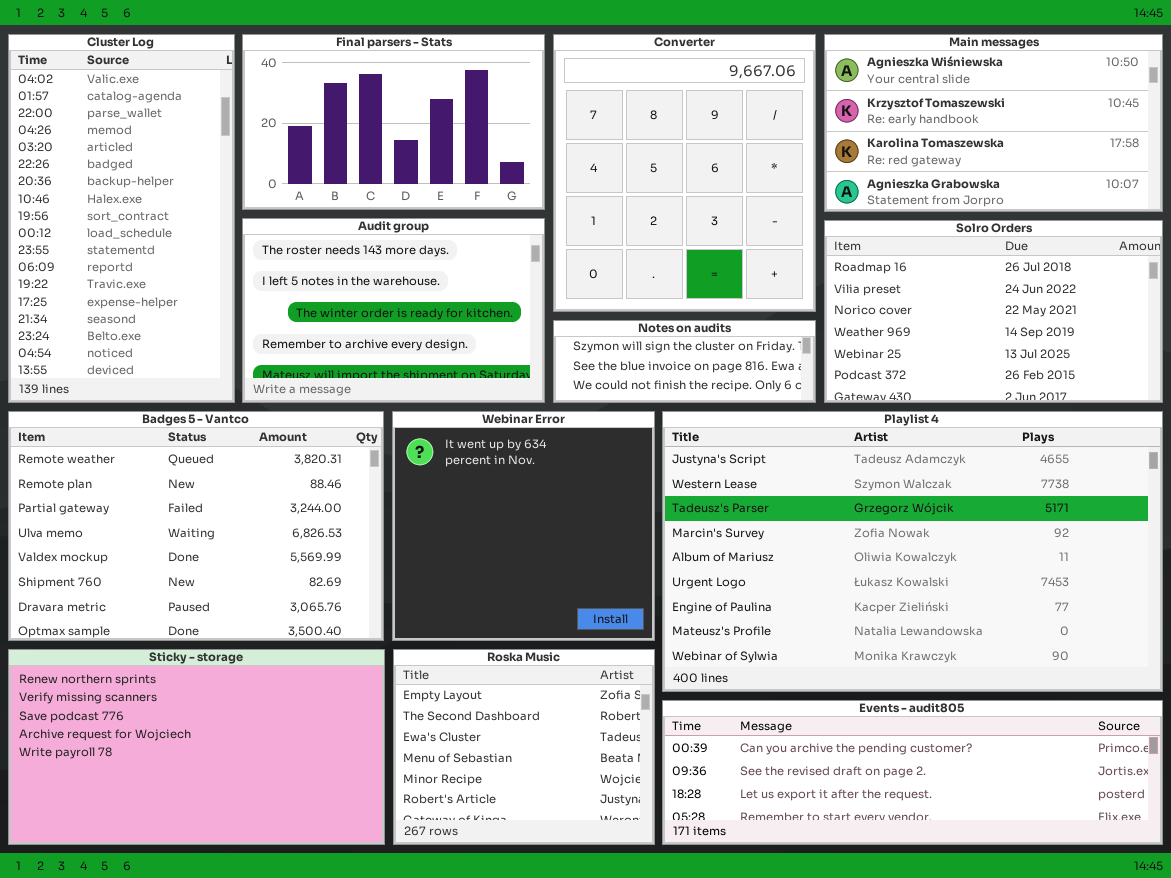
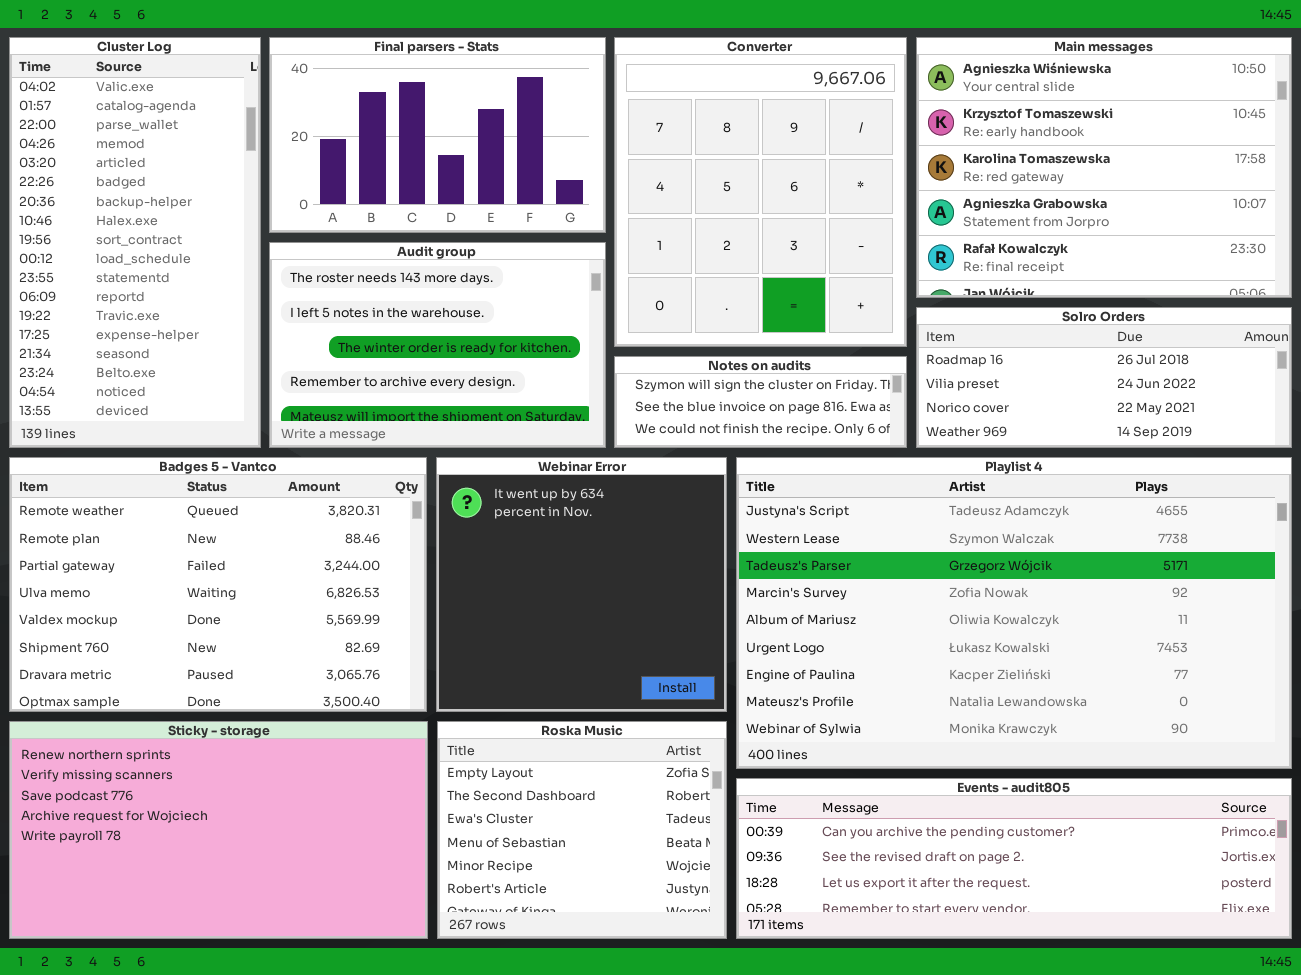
Main messages: [824,34,1163,212] -> [916,37,1292,298], resized
Solro Orders: [824,220,1163,403] -> [916,307,1292,448], resized

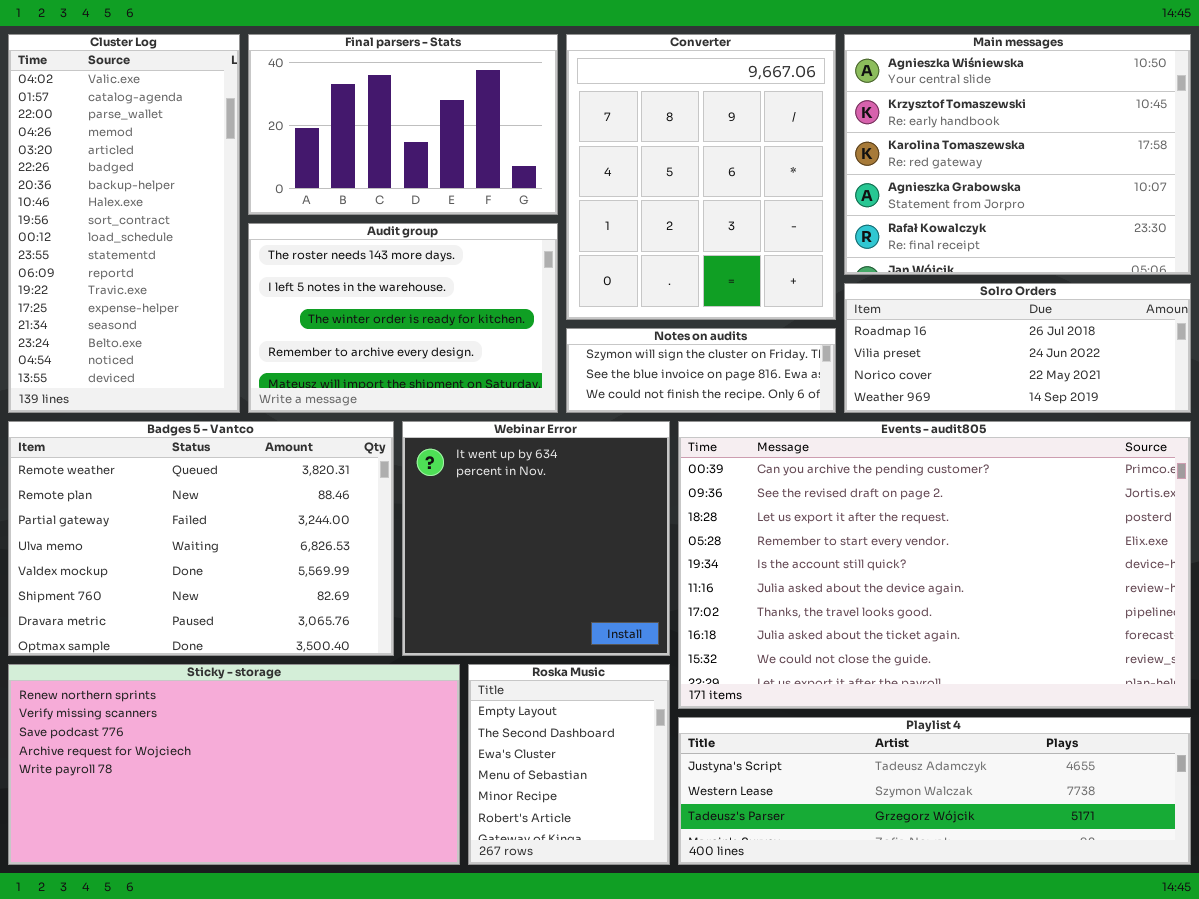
Playlist 4: [736,457,1292,769] -> [678,717,1191,865], moved, resized
Sticky - storage: [9,721,428,939] -> [8,664,460,865], resized
Roska Music: [437,721,727,939] -> [468,664,670,865], resized
Events - audit805: [736,778,1292,939] -> [678,421,1191,709], moved, resized

